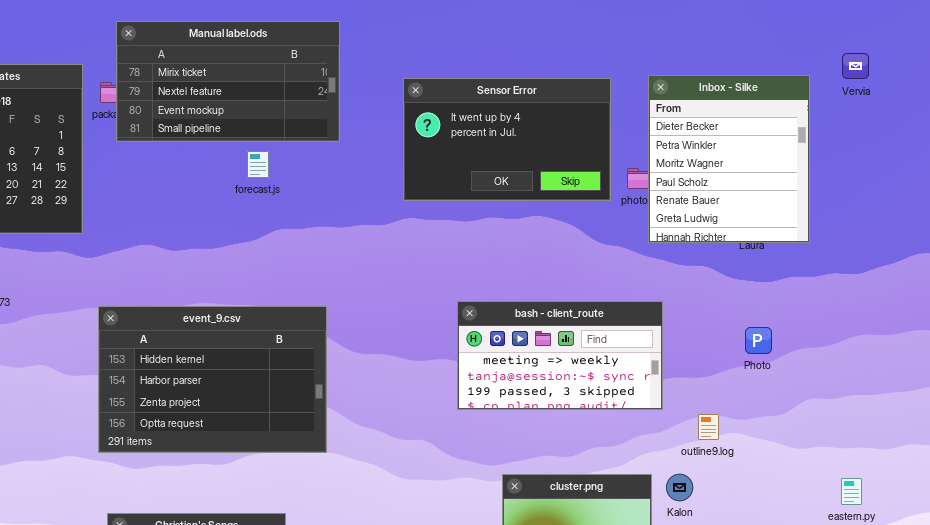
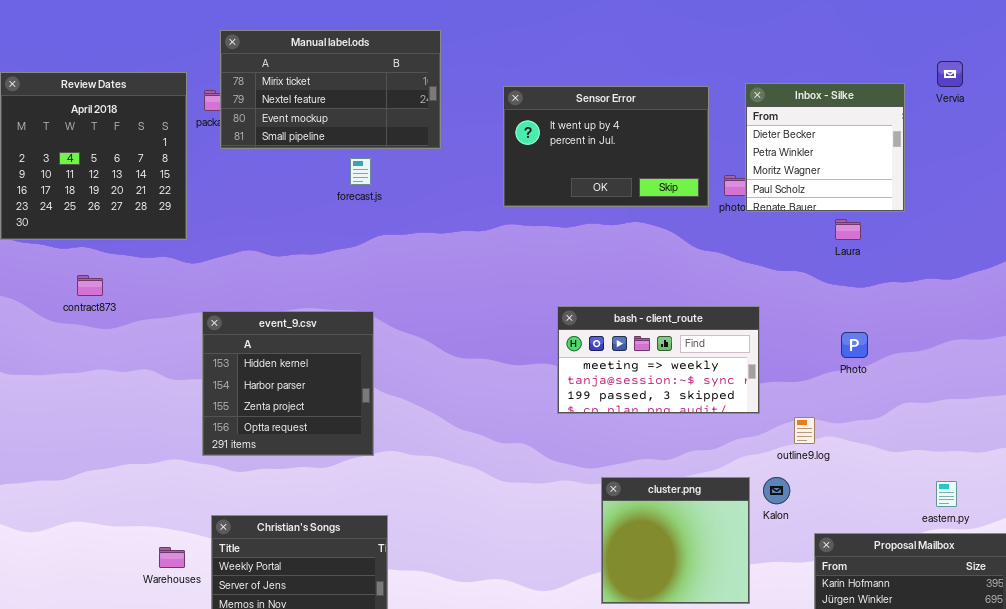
Inbox - Silke: [648,75,810,243] -> [745,83,905,212], resized
event_9.csv: [98,306,327,453] -> [202,311,374,456], resized

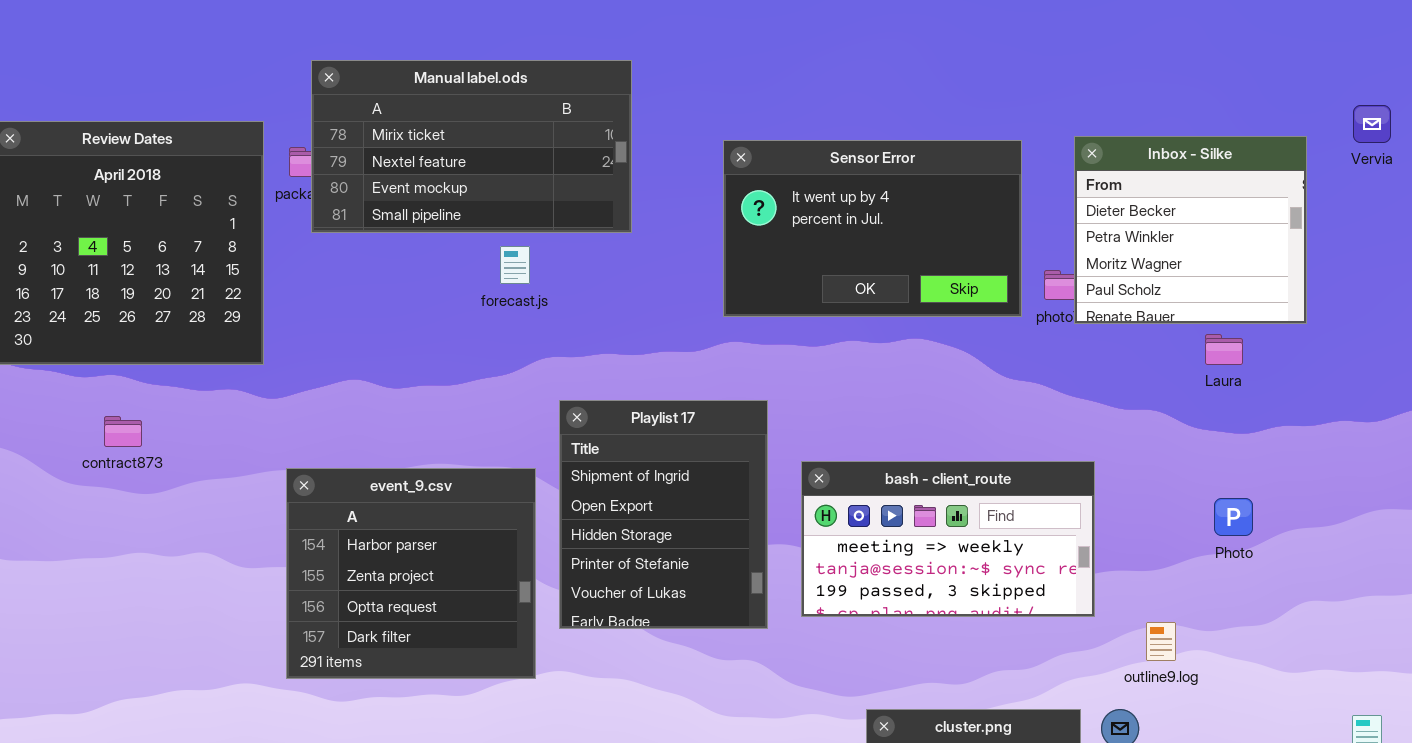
Playlist 17: none -> [559,400,768,629], opened
event_9.csv: [202,311,374,456] -> [286,468,536,679], scrolled down 1 row

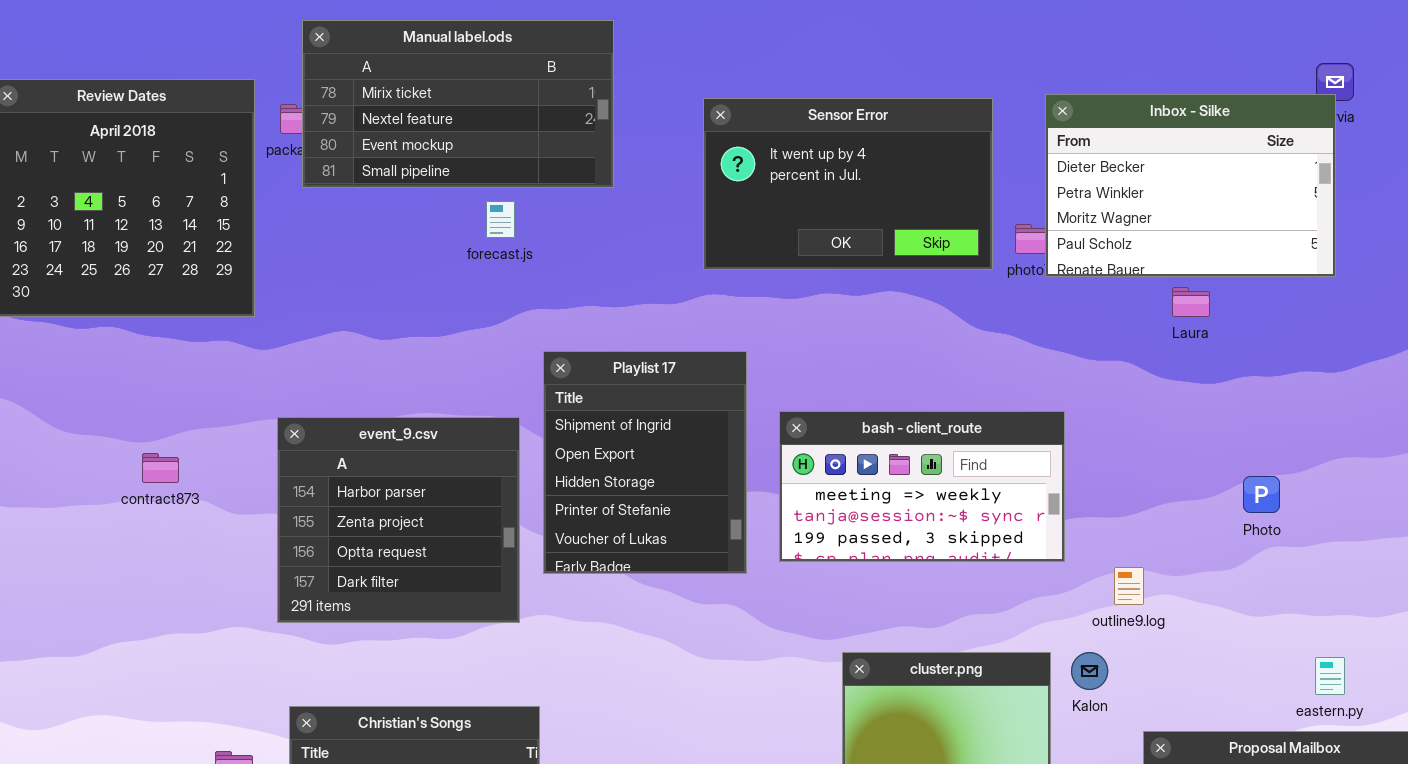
Inbox - Silke: [1074,136,1307,324] -> [1045,94,1336,277], resized
contract873: [104,416,142,447] -> [142,453,179,483], moved
Photo: [1214,498,1253,536] -> [1243,476,1280,513], moved

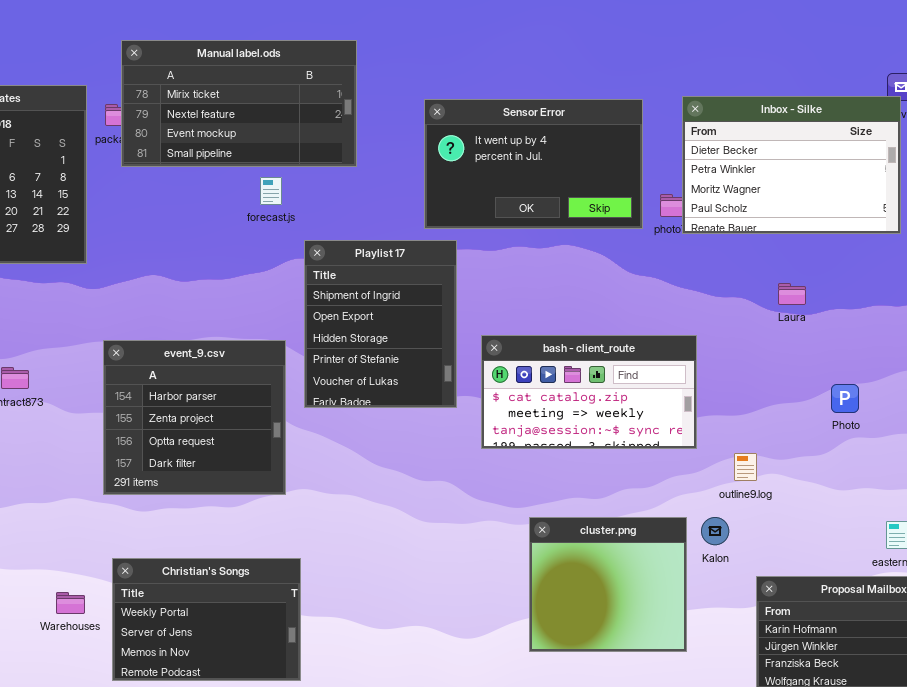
Laura: [1172,287,1210,317] -> [778,283,806,305], moved
Playlist 17: [543,351,747,574] -> [304,240,457,408], moved
bash - client_route: [779,411,1065,562] -> [481,335,697,449], scrolled up 1 row

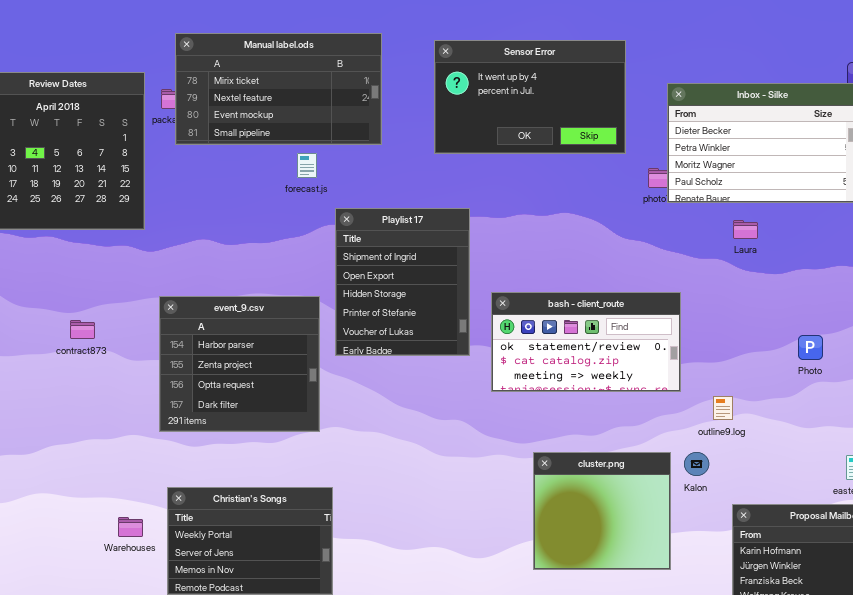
Sensor Error: [424,99,643,229] -> [434,40,626,154], moved
Laura: [778,283,806,305] -> [733,220,758,239], moved
bash - client_route: [481,335,697,449] -> [491,292,681,392], scrolled up 1 row

